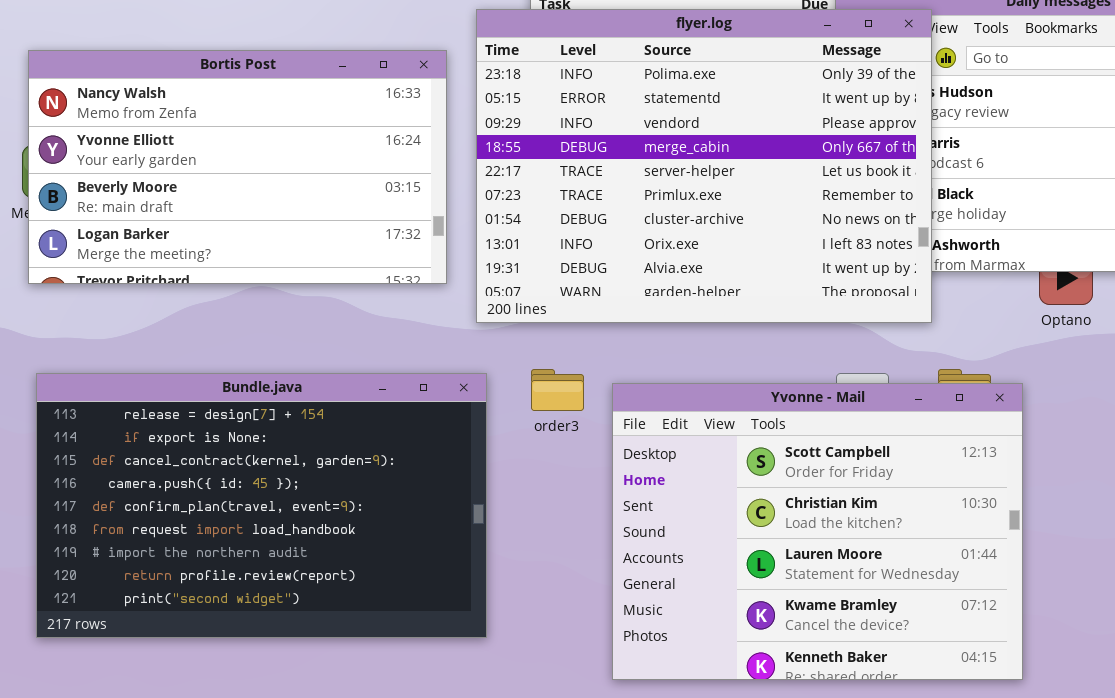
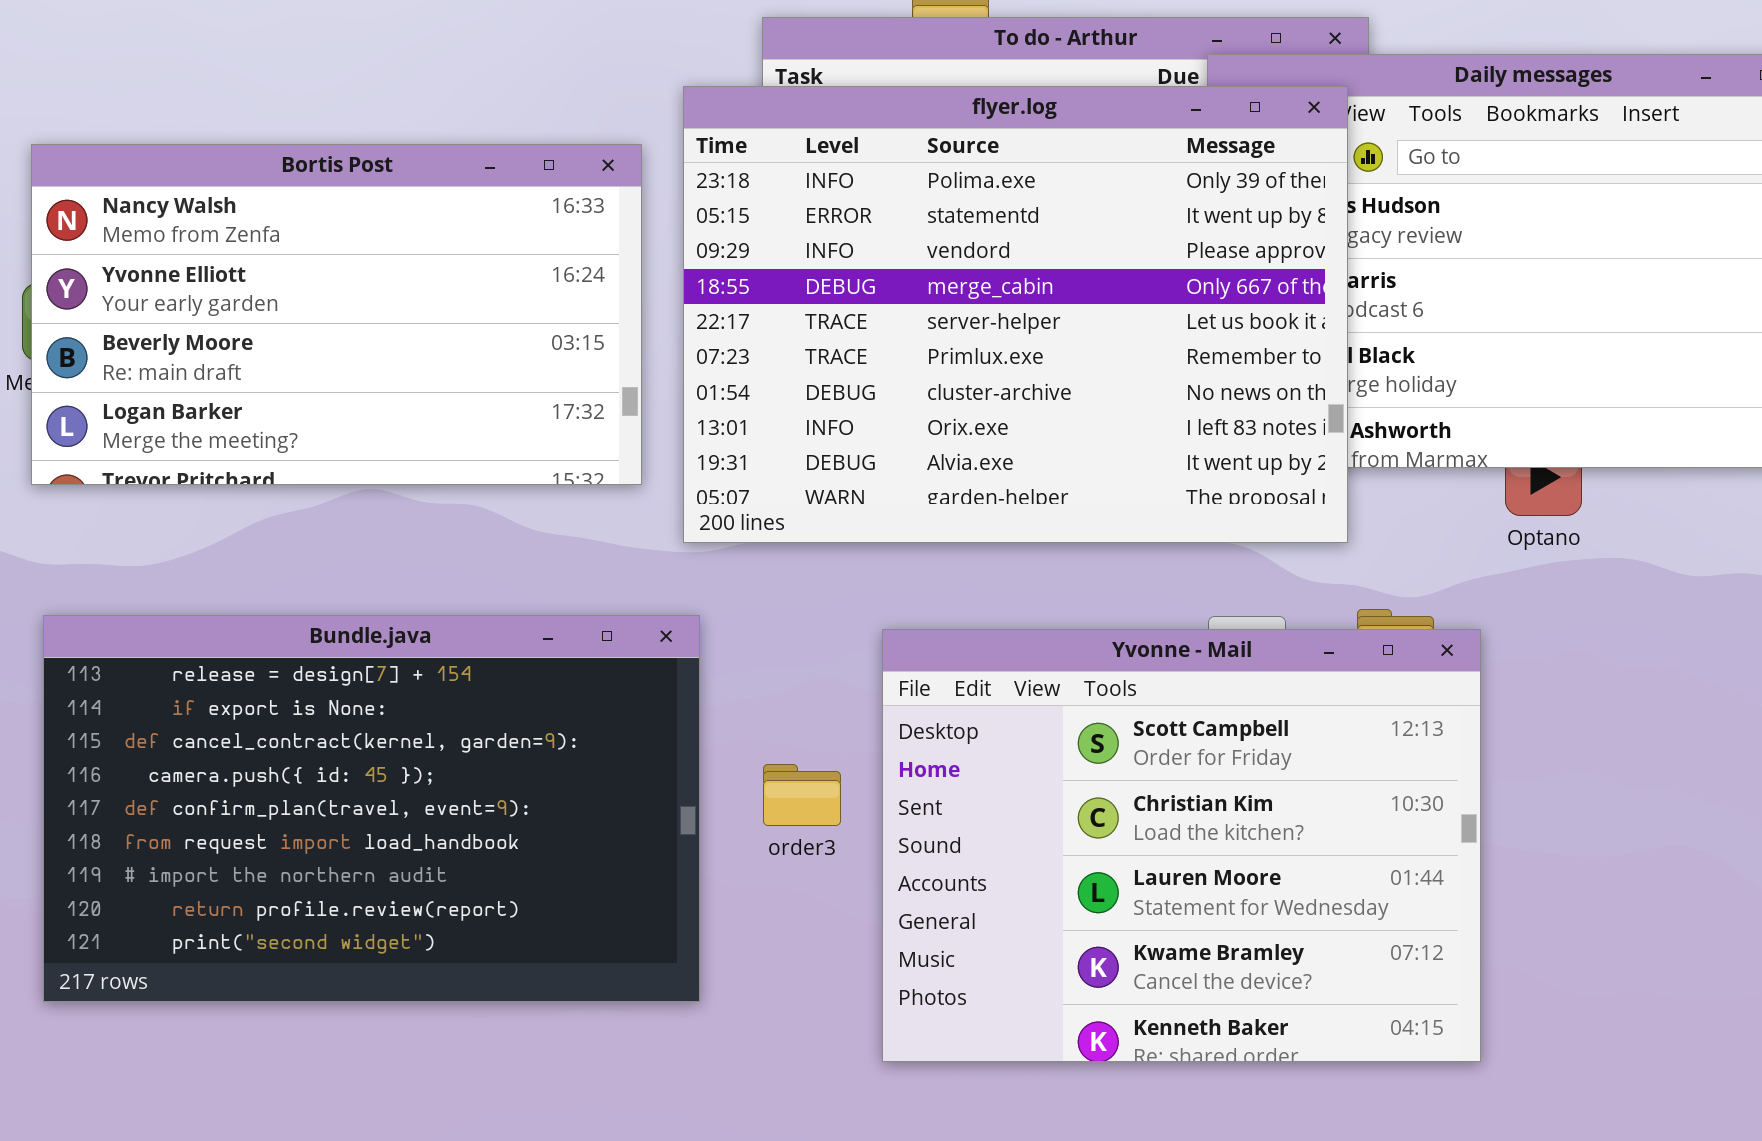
order3: [531,369,584,411] -> [763,764,841,826], moved

